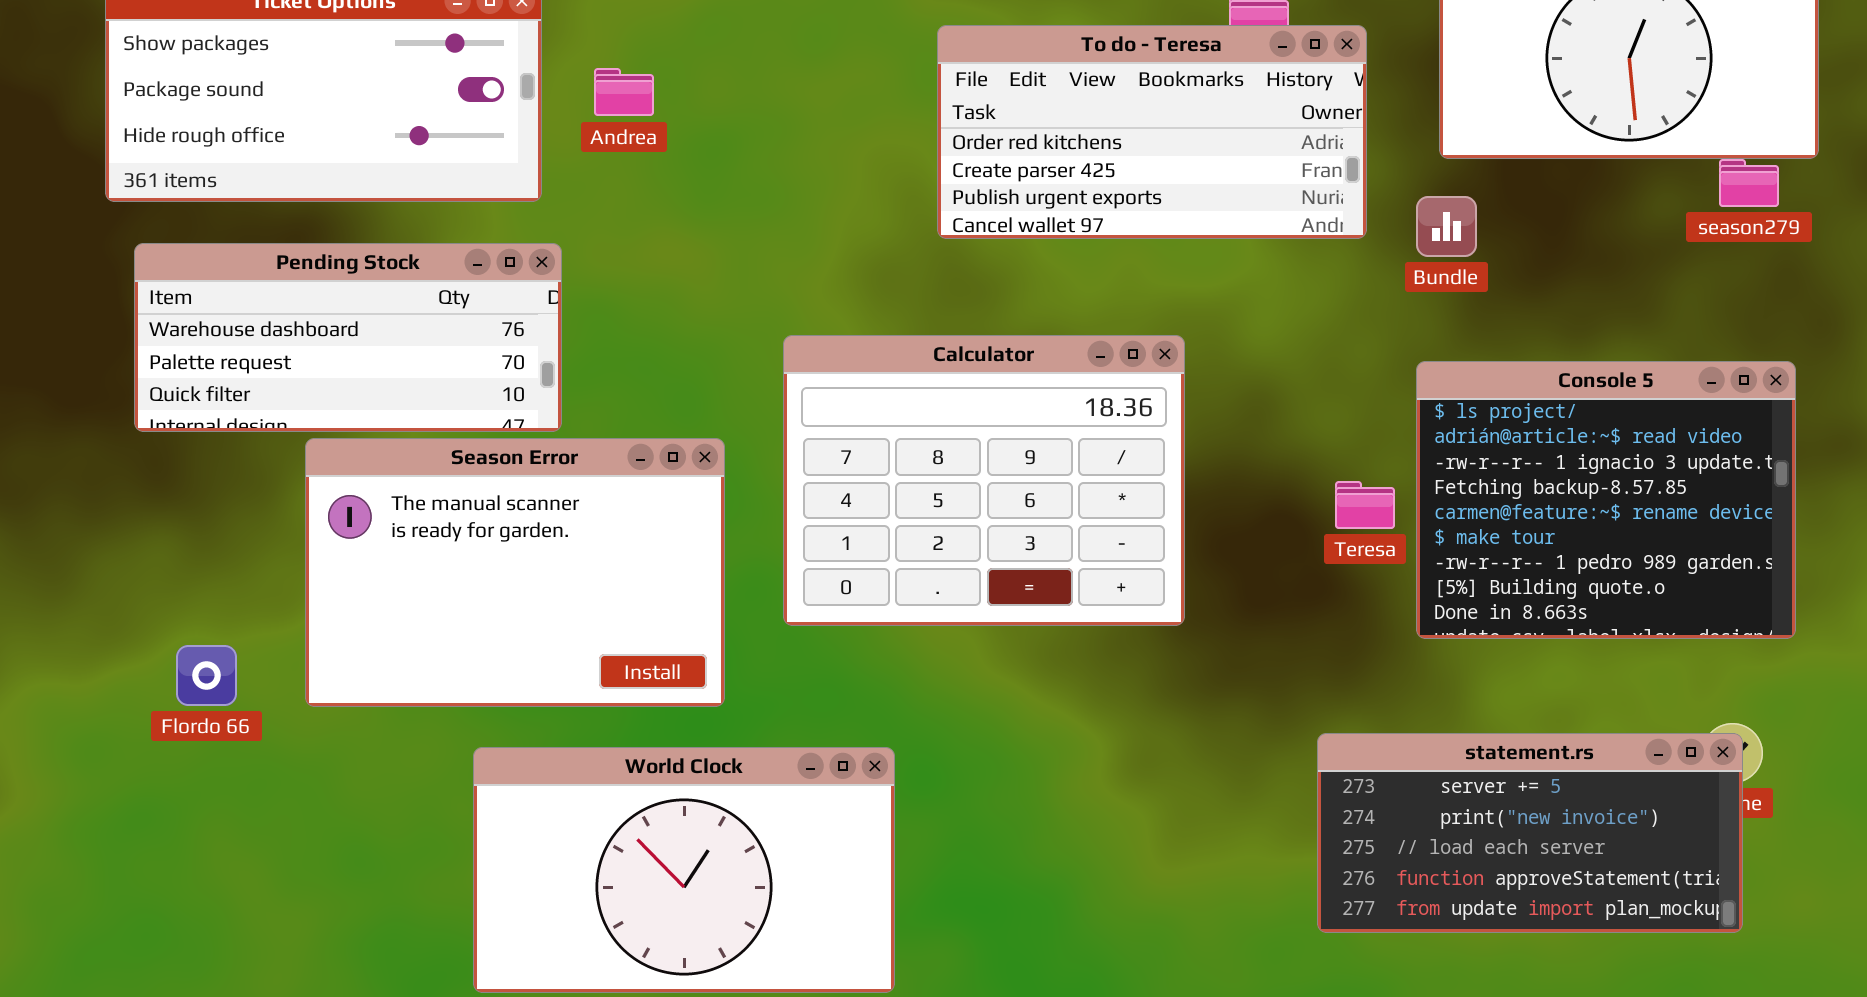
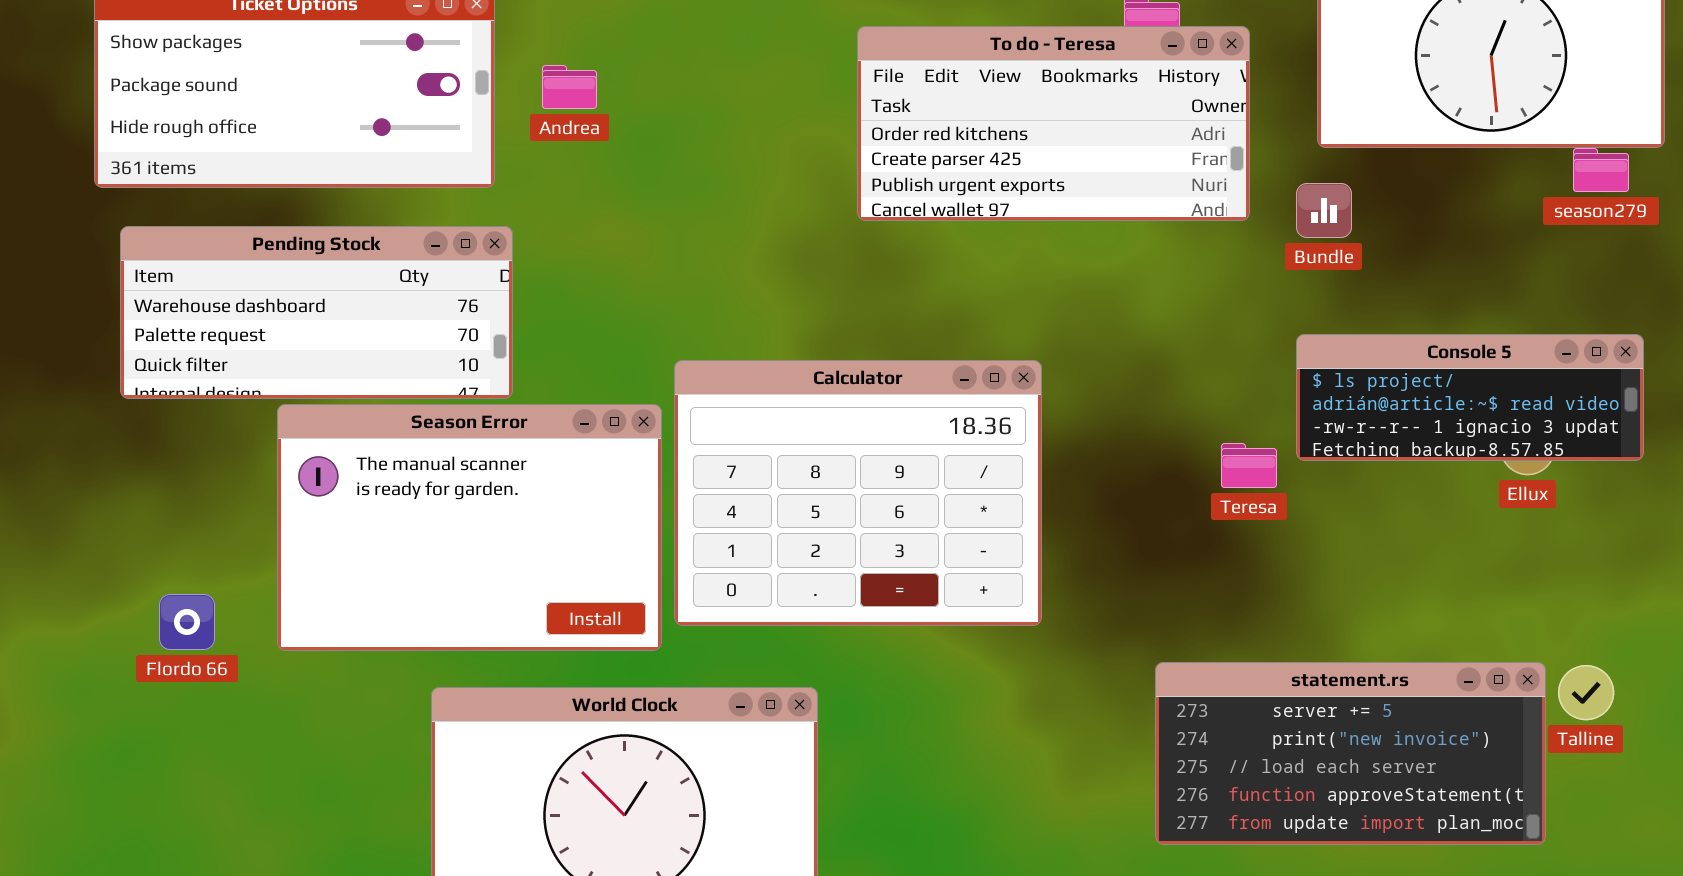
Calculator: [783,335,1185,626] -> [674,360,1042,626], moved
Console 5: [1416,361,1796,639] -> [1296,334,1644,461], resized
statement.rs: [1317,733,1743,933] -> [1155,662,1546,845], moved

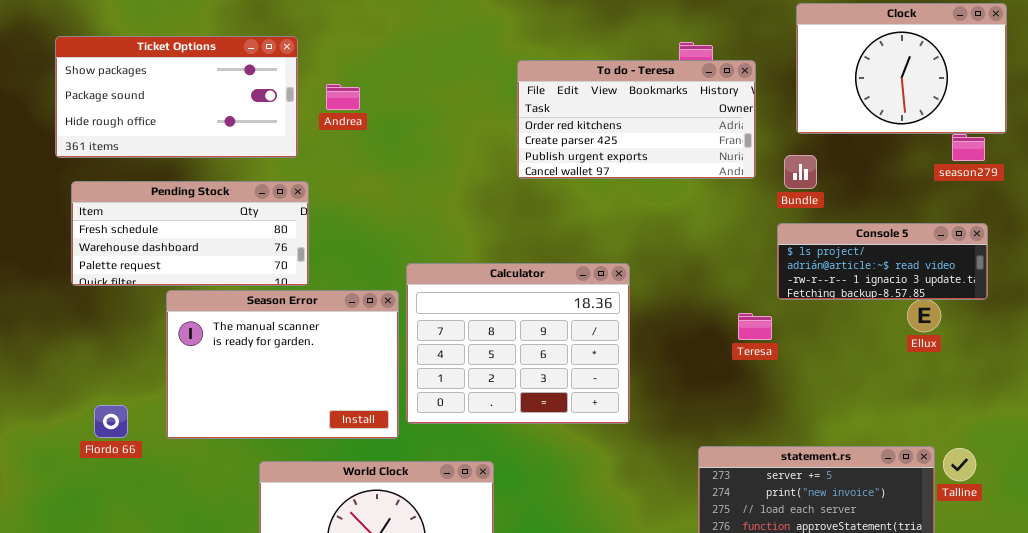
Pending Stock: [120,226,513,399] -> [71,181,309,286], scrolled up 1 row
Console 5: [1296,334,1644,461] -> [777,223,988,300], moved

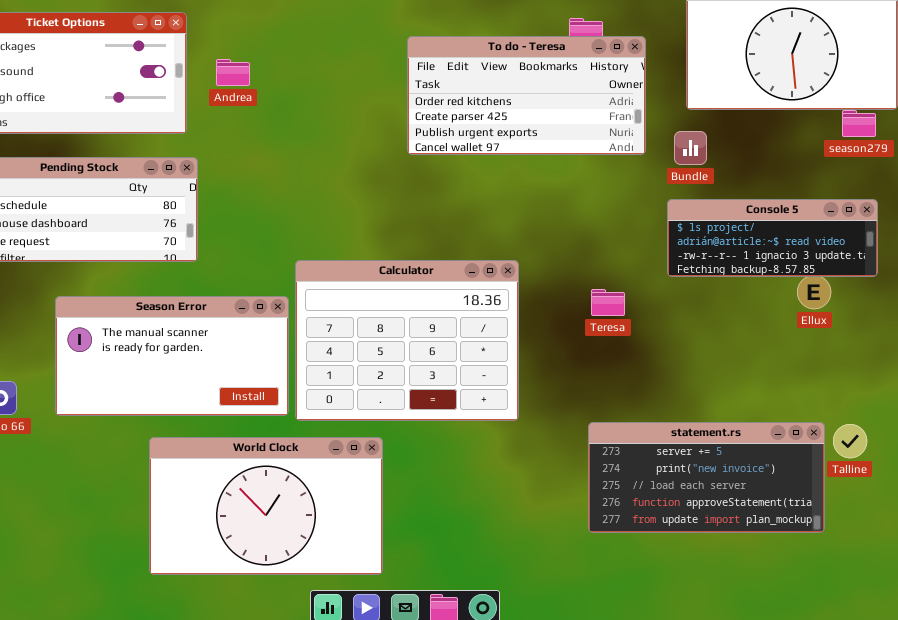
Calculator: [406,263,630,424] -> [295,260,519,421], moved
Season Error: [166,290,399,439] -> [55,296,289,416], resized
Teresa: [738,313,772,340] -> [591,289,625,316], moved

